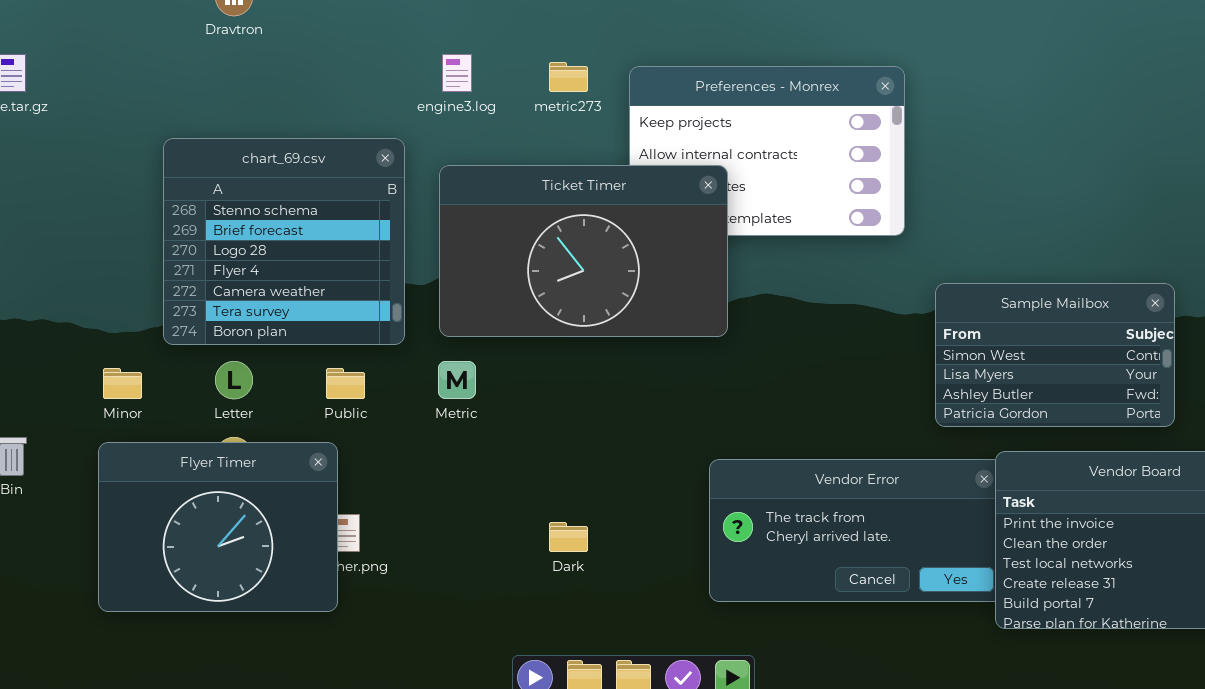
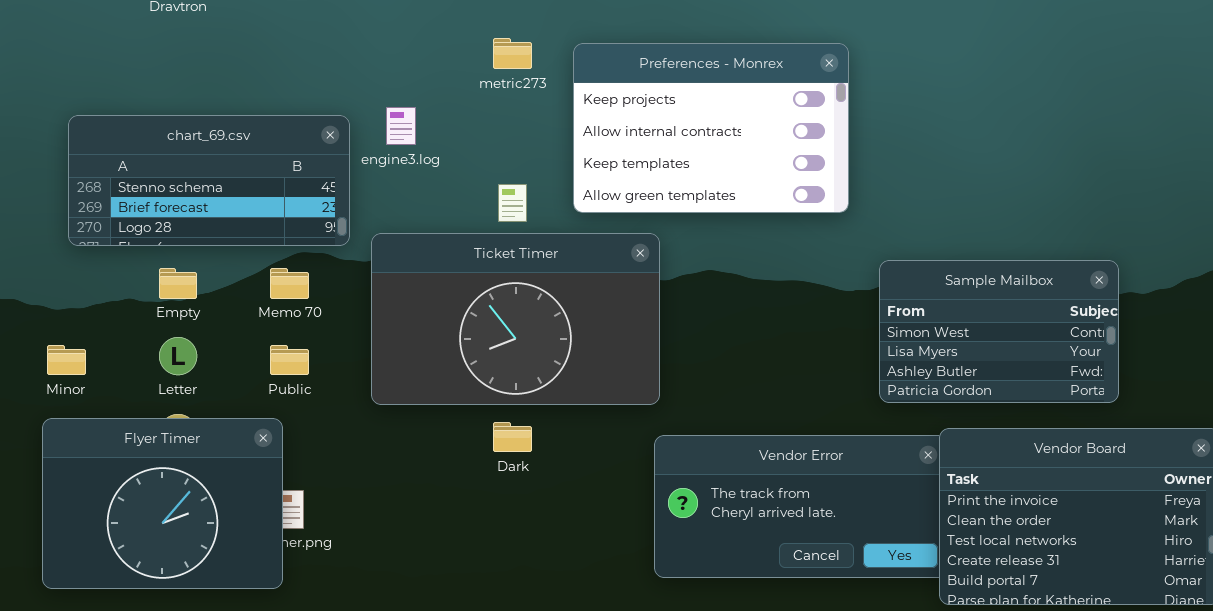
engine3.log: [442,54,472,92] -> [386,107,416,145], moved
chart_69.csv: [163,138,405,345] -> [68,115,350,246], resized
Ticket Timer: [439,165,728,337] -> [371,233,660,405], moved
Dark: [549,522,588,552] -> [493,422,532,452], moved

